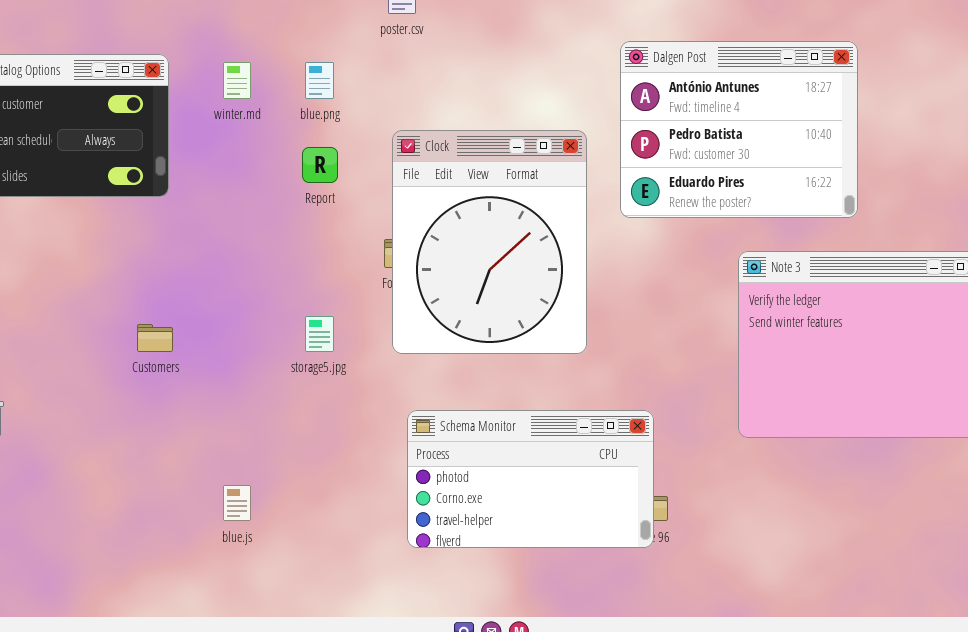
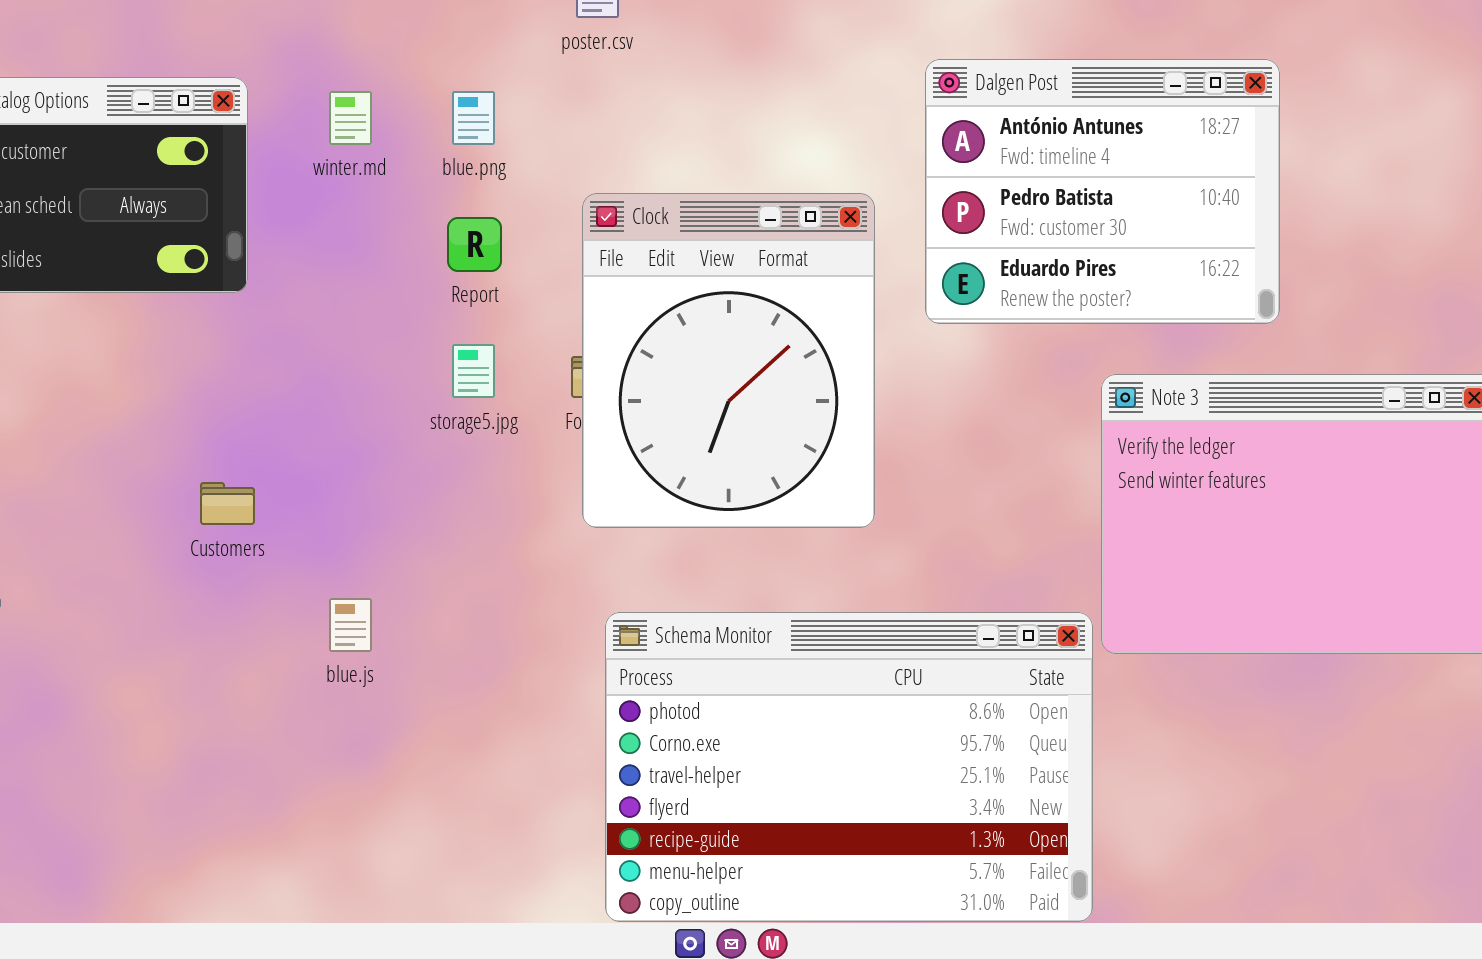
storage5.jpg: [305,316,334,352] -> [452,344,495,398], moved
Schema Monitor: [407,410,654,548] -> [605,612,1093,922], resized
blue.js: [223,485,251,521] -> [329,598,372,652], moved

